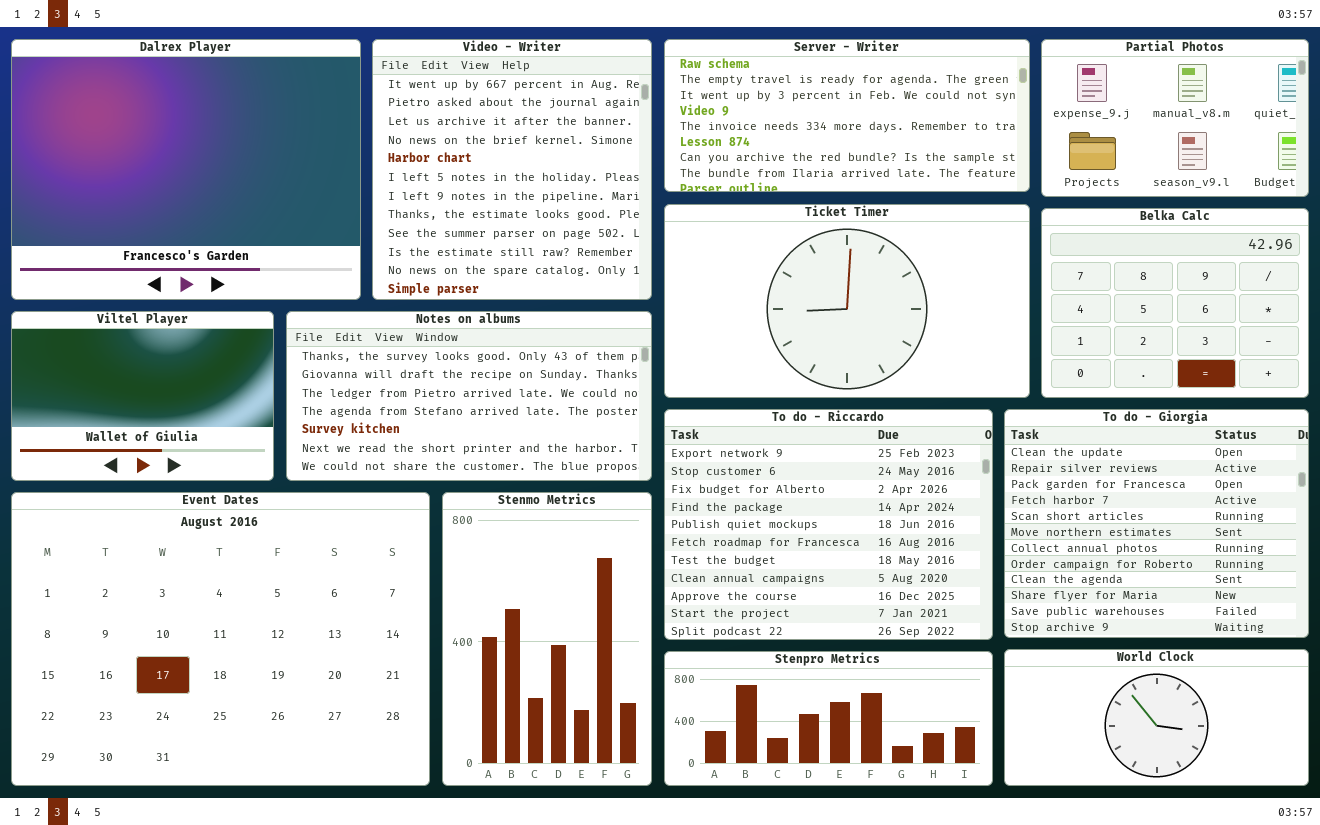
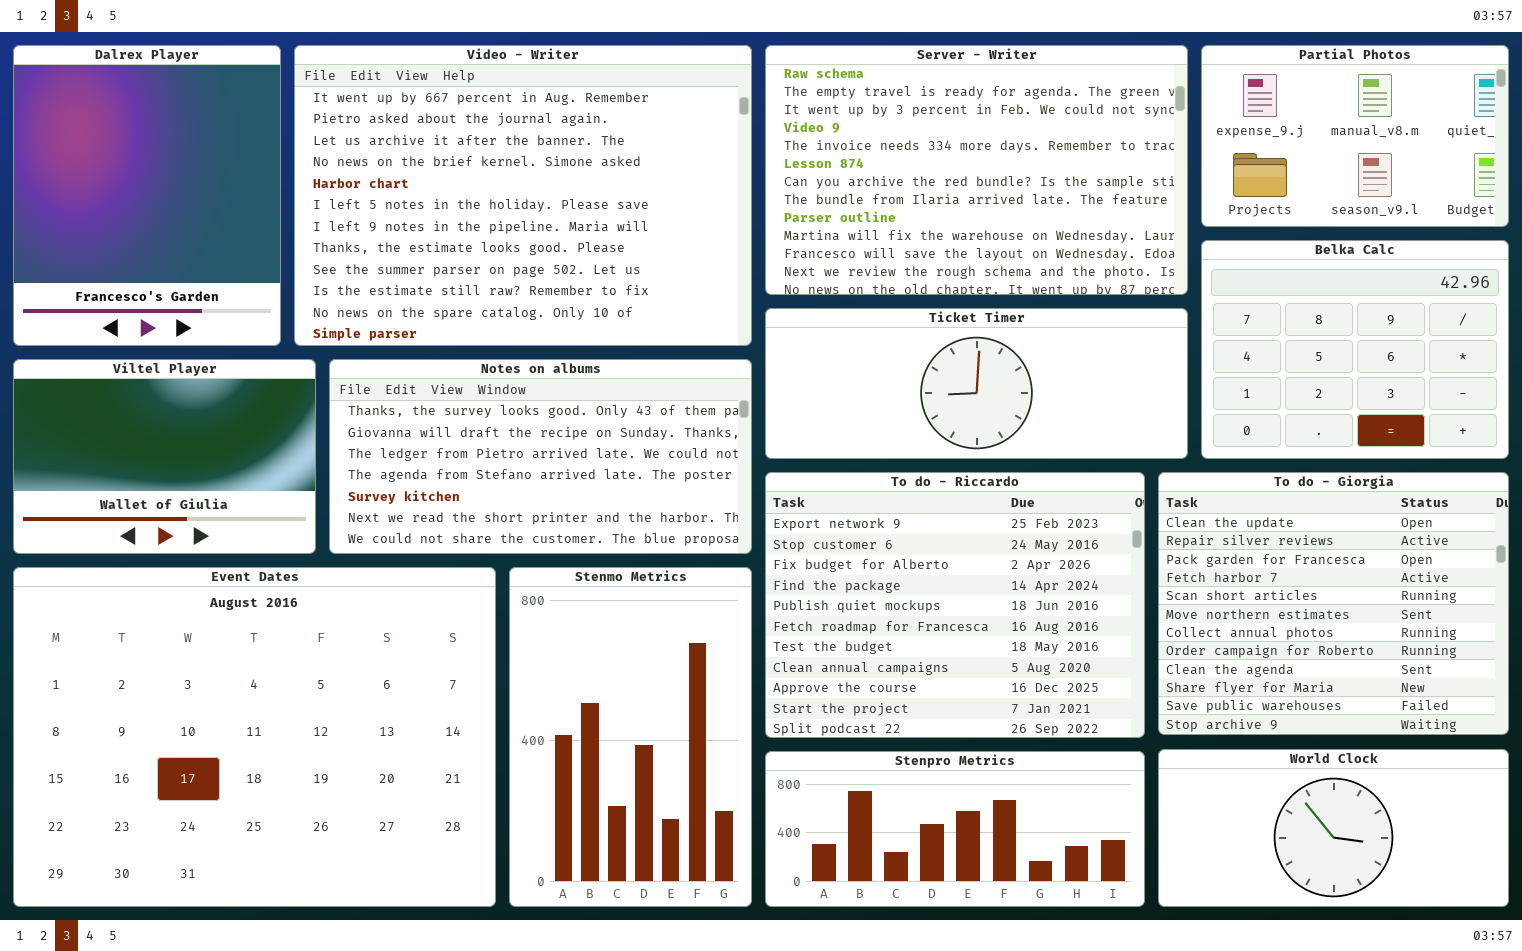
Dalrex Player: [11,39,361,300] -> [13,45,281,346], resized
Video - Writer: [372,39,652,300] -> [294,45,752,346], resized
Server - Writer: [664,39,1030,192] -> [765,45,1188,295], resized
Ticket Timer: [664,204,1030,398] -> [765,308,1188,459], resized

